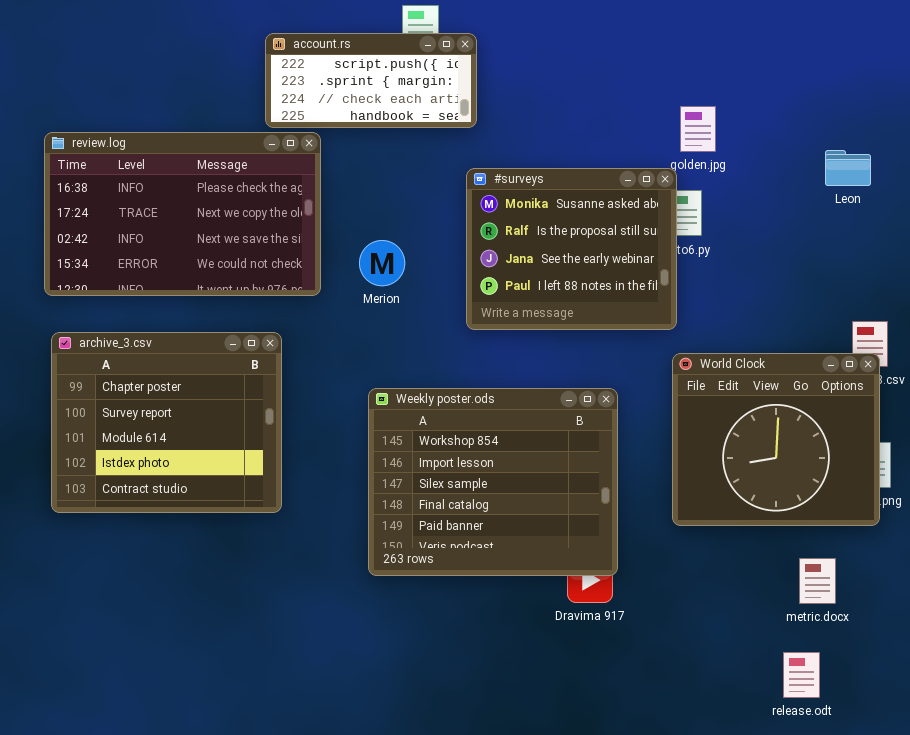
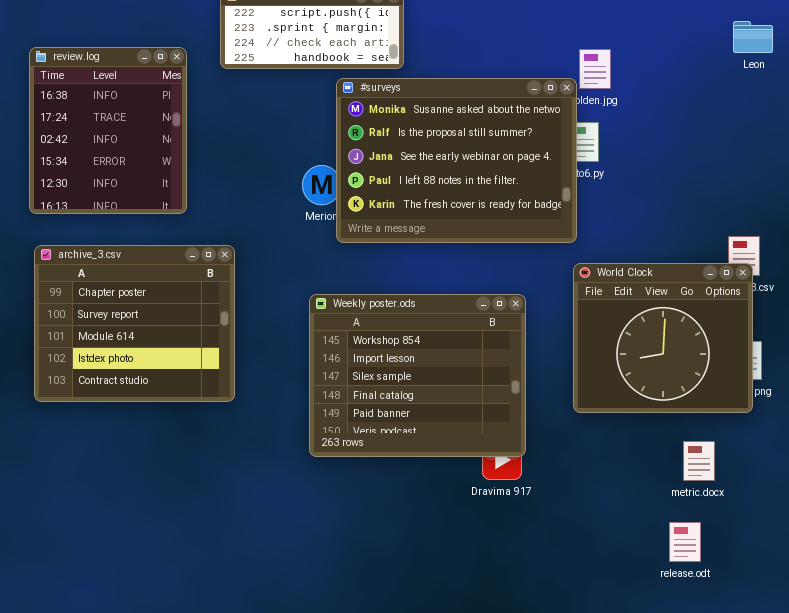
review.log: [44,132,321,296] -> [29,47,187,214], resized
Leon: [825,150,871,186] -> [733,21,773,53], moved
#surveys: [466,168,677,330] -> [336,78,577,243], resized

